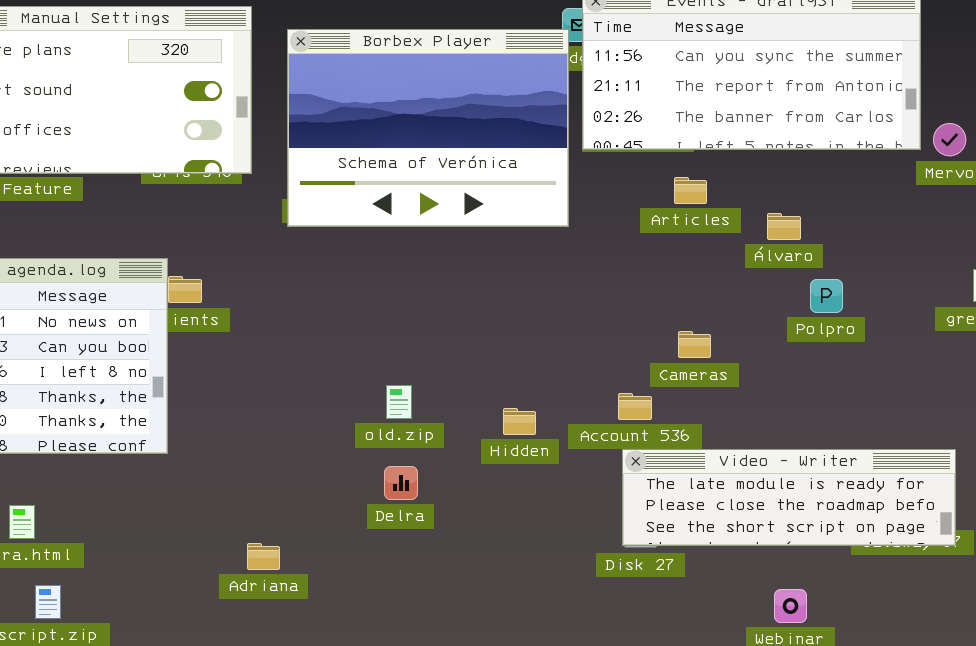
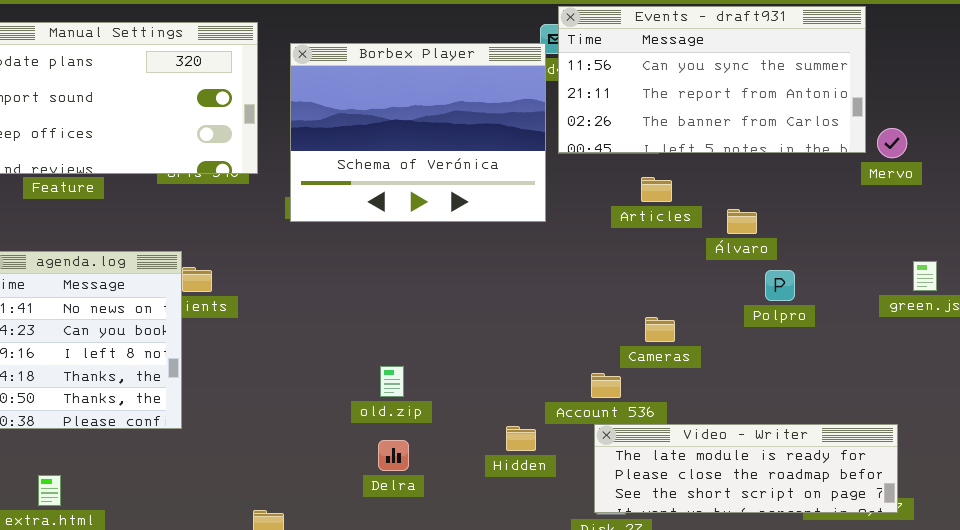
Hidden: [503,408,536,435] -> [506,426,536,451], moved

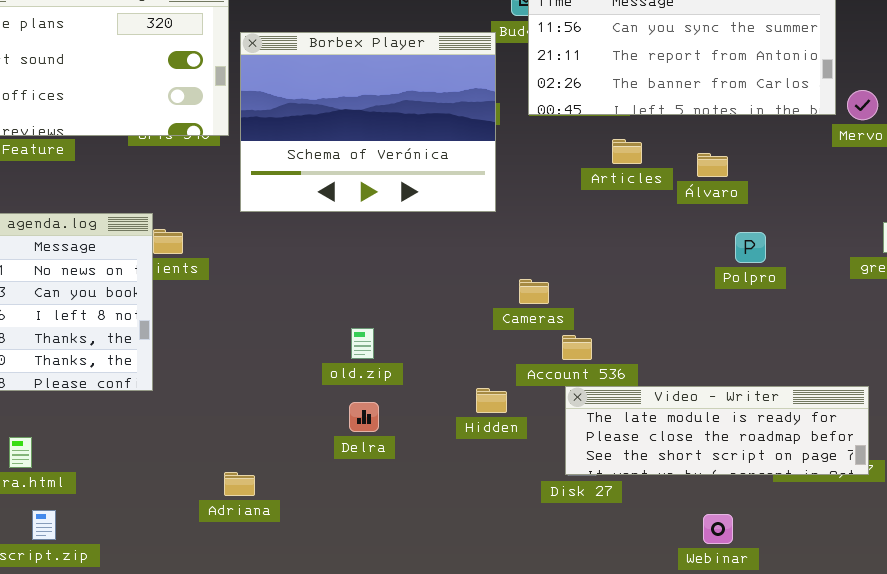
Borbex Player: [290,43,546,222] -> [240,32,496,212], moved
Álvaro: [727,209,757,234] -> [697,153,728,177], moved
Cameras: [645,317,675,342] -> [519,279,549,304], moved

